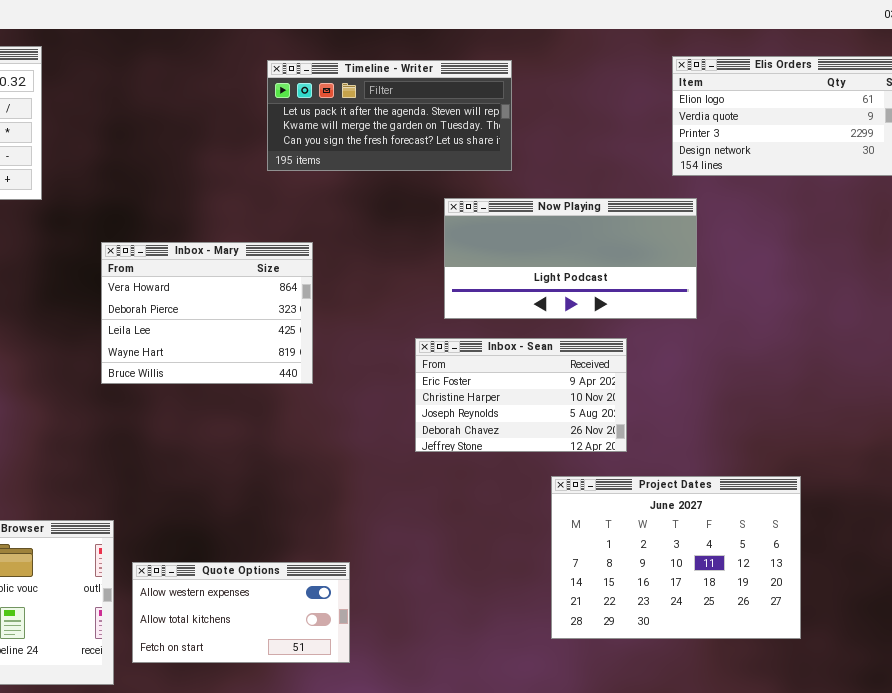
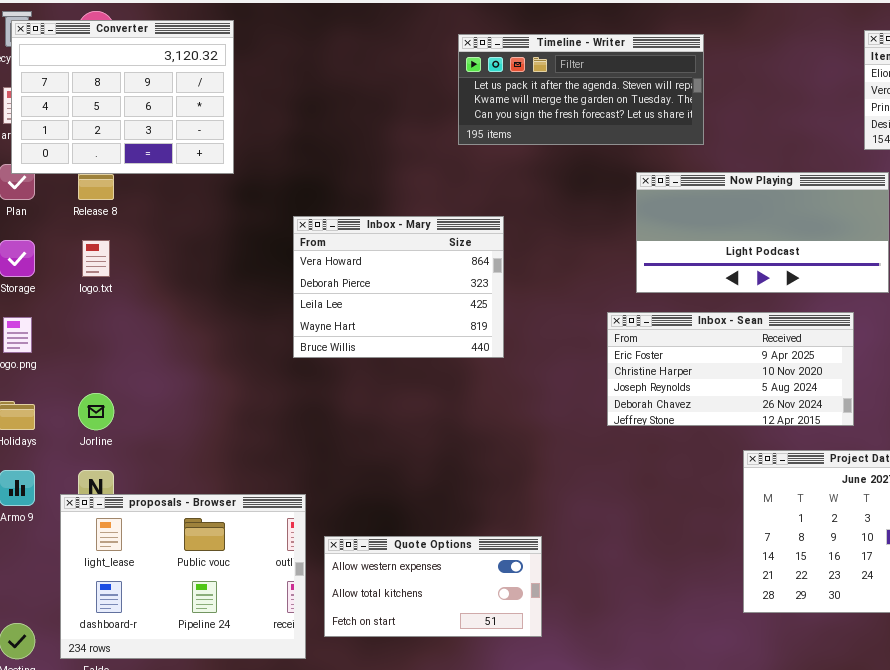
Inbox - Sean: [415,338,627,452] -> [607,312,854,426], resized

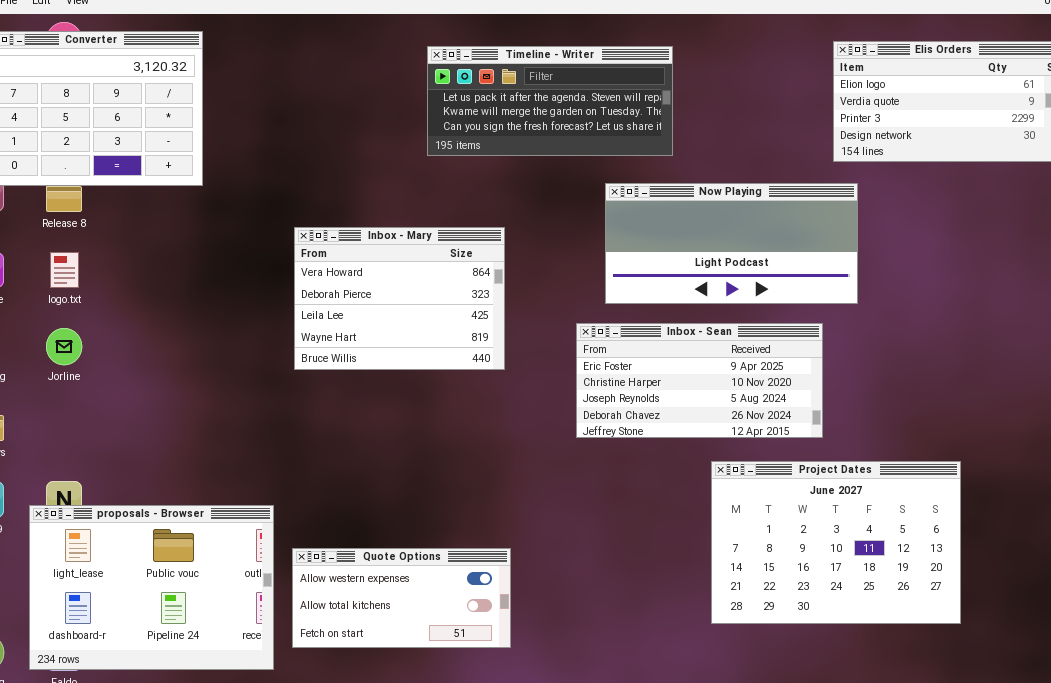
Inbox - Mary: [293,216,504,358] -> [294,227,505,370], moved
Jorline: [78,393,114,430] -> [46,328,82,365], moved

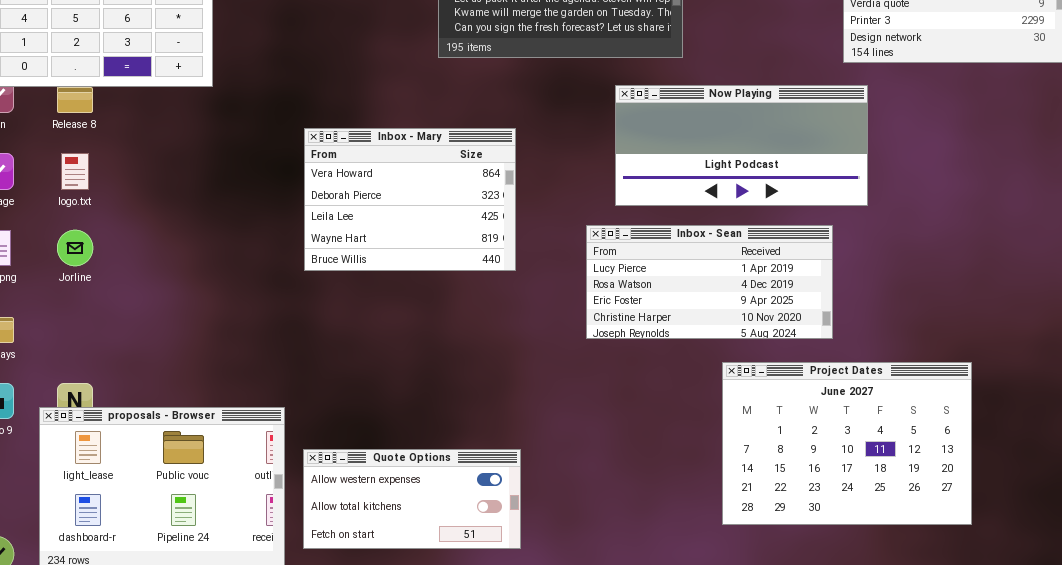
Inbox - Sean: [576,323,823,438] -> [586,225,833,339], scrolled up 2 rows

